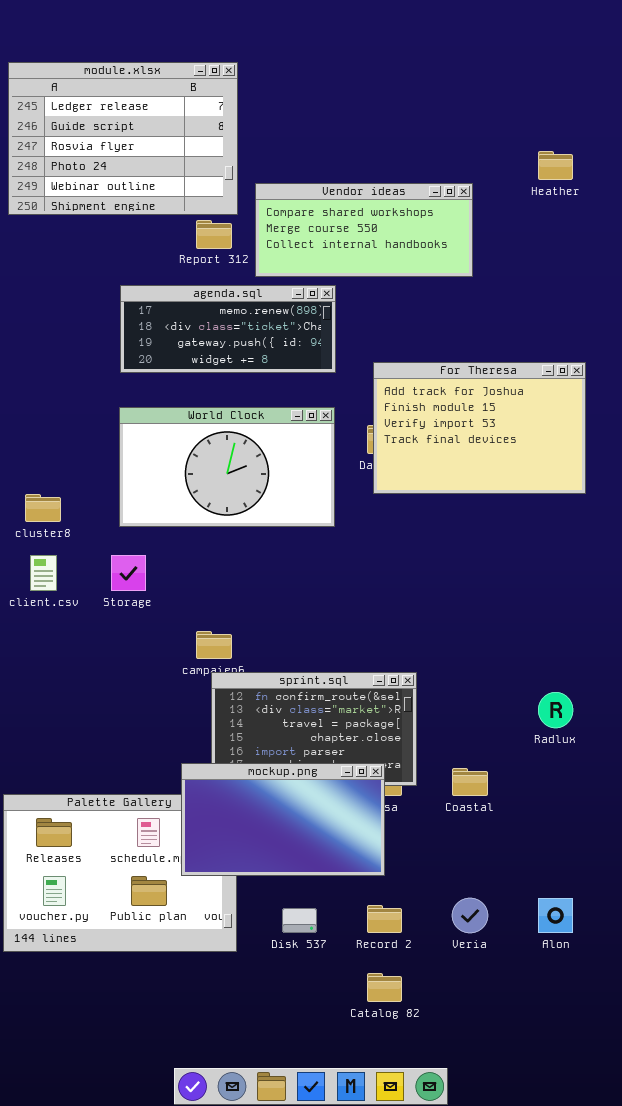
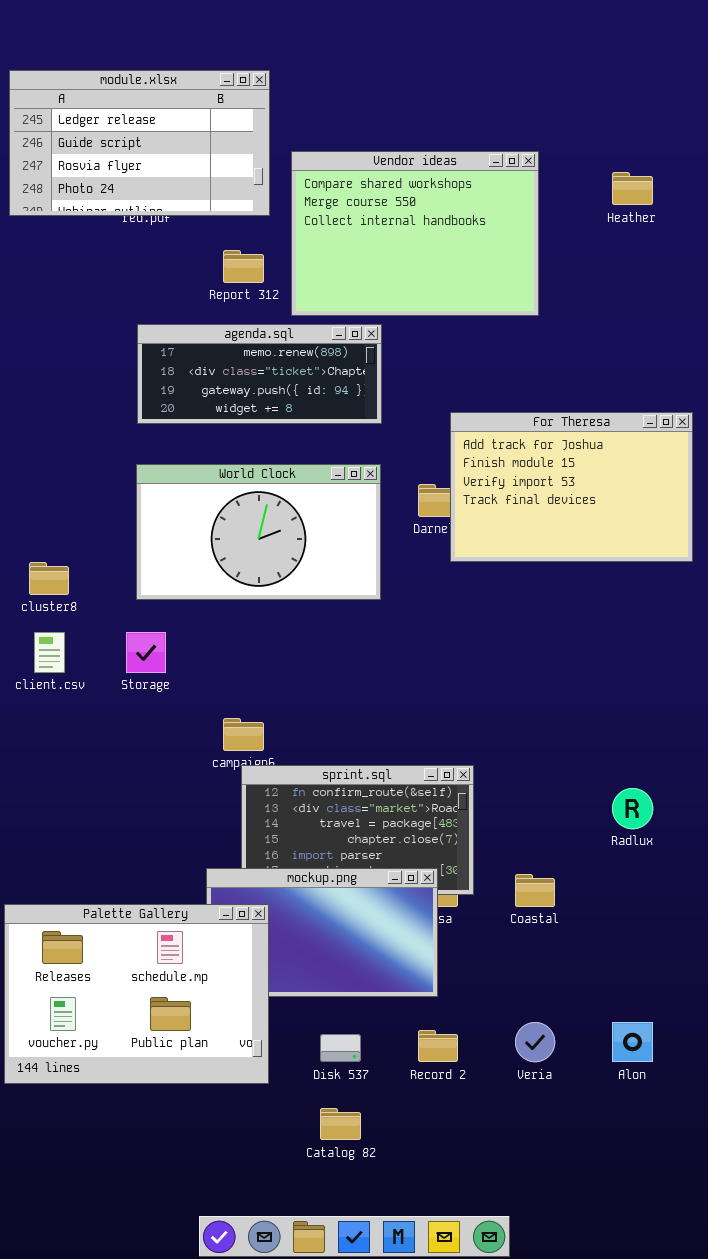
module.xlsx: [8,62,238,215] -> [9,70,270,216], resized
Vendor ideas: [255,183,473,277] -> [291,151,539,316], resized
For Theresa: [373,362,586,494] -> [450,412,693,562], moved
Palette Gallery: [3,794,237,952] -> [4,904,269,1084], raised
Catalog 82: [367,973,402,1002] -> [320,1108,361,1140], moved

